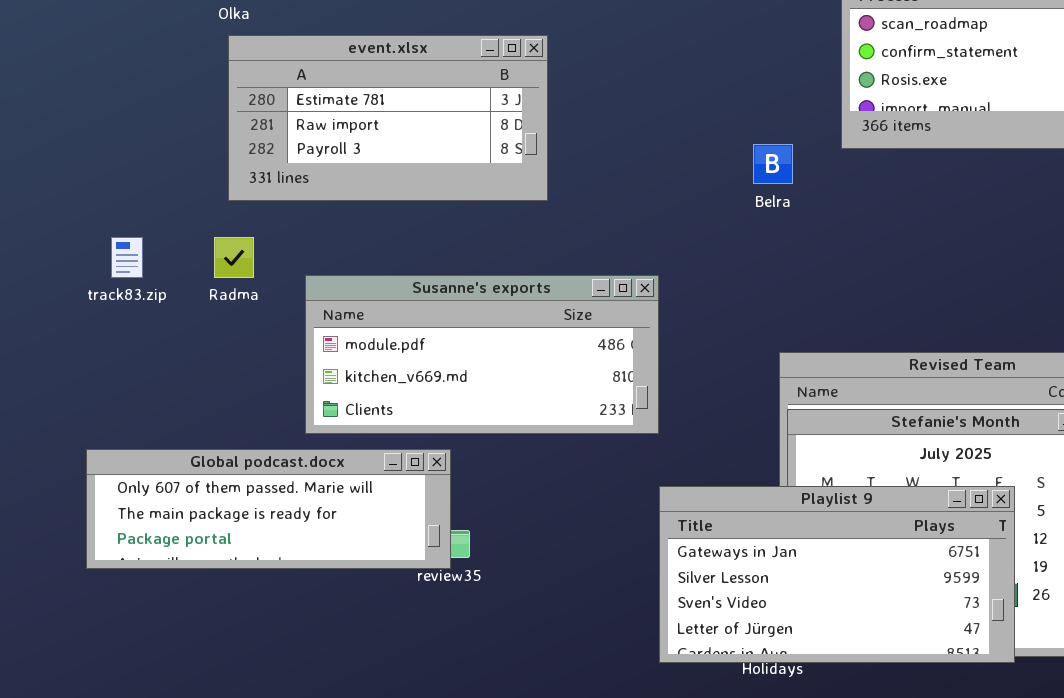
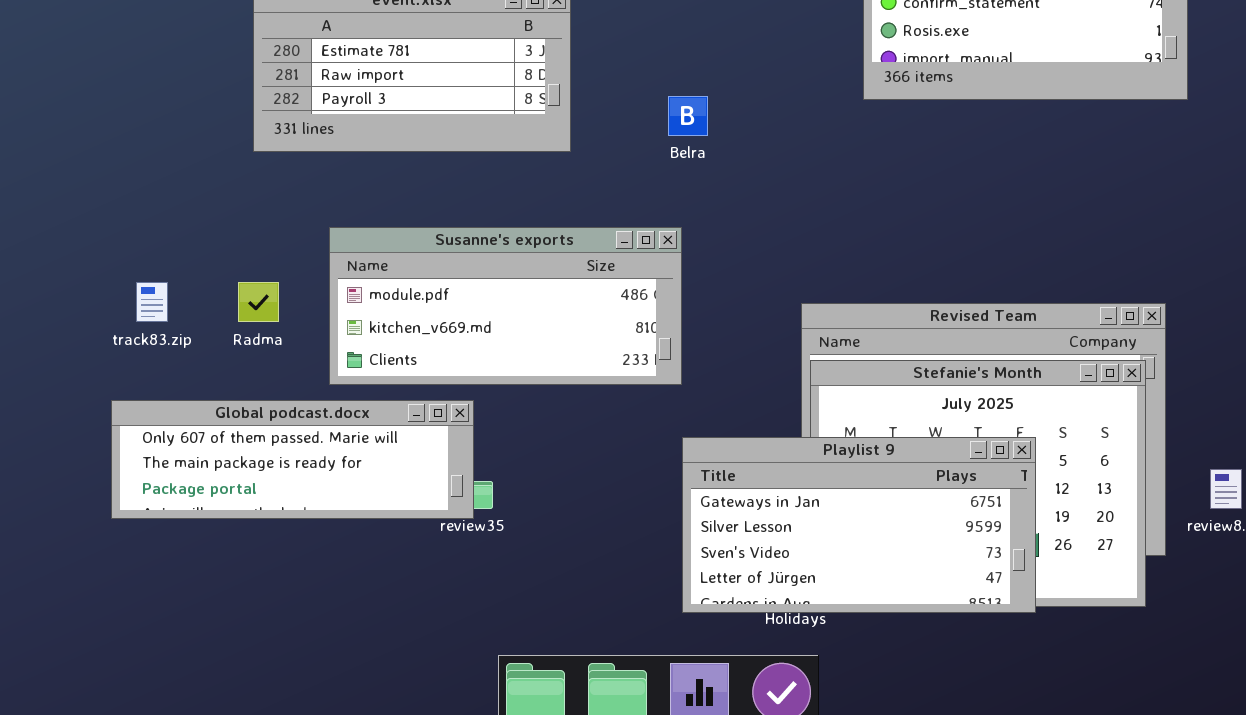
Belra: [753,144,793,184] -> [668,96,708,136], moved
track83.zip: [111,237,143,278] -> [136,282,168,322], moved
Radma: [214,237,254,278] -> [238,282,279,322], moved

